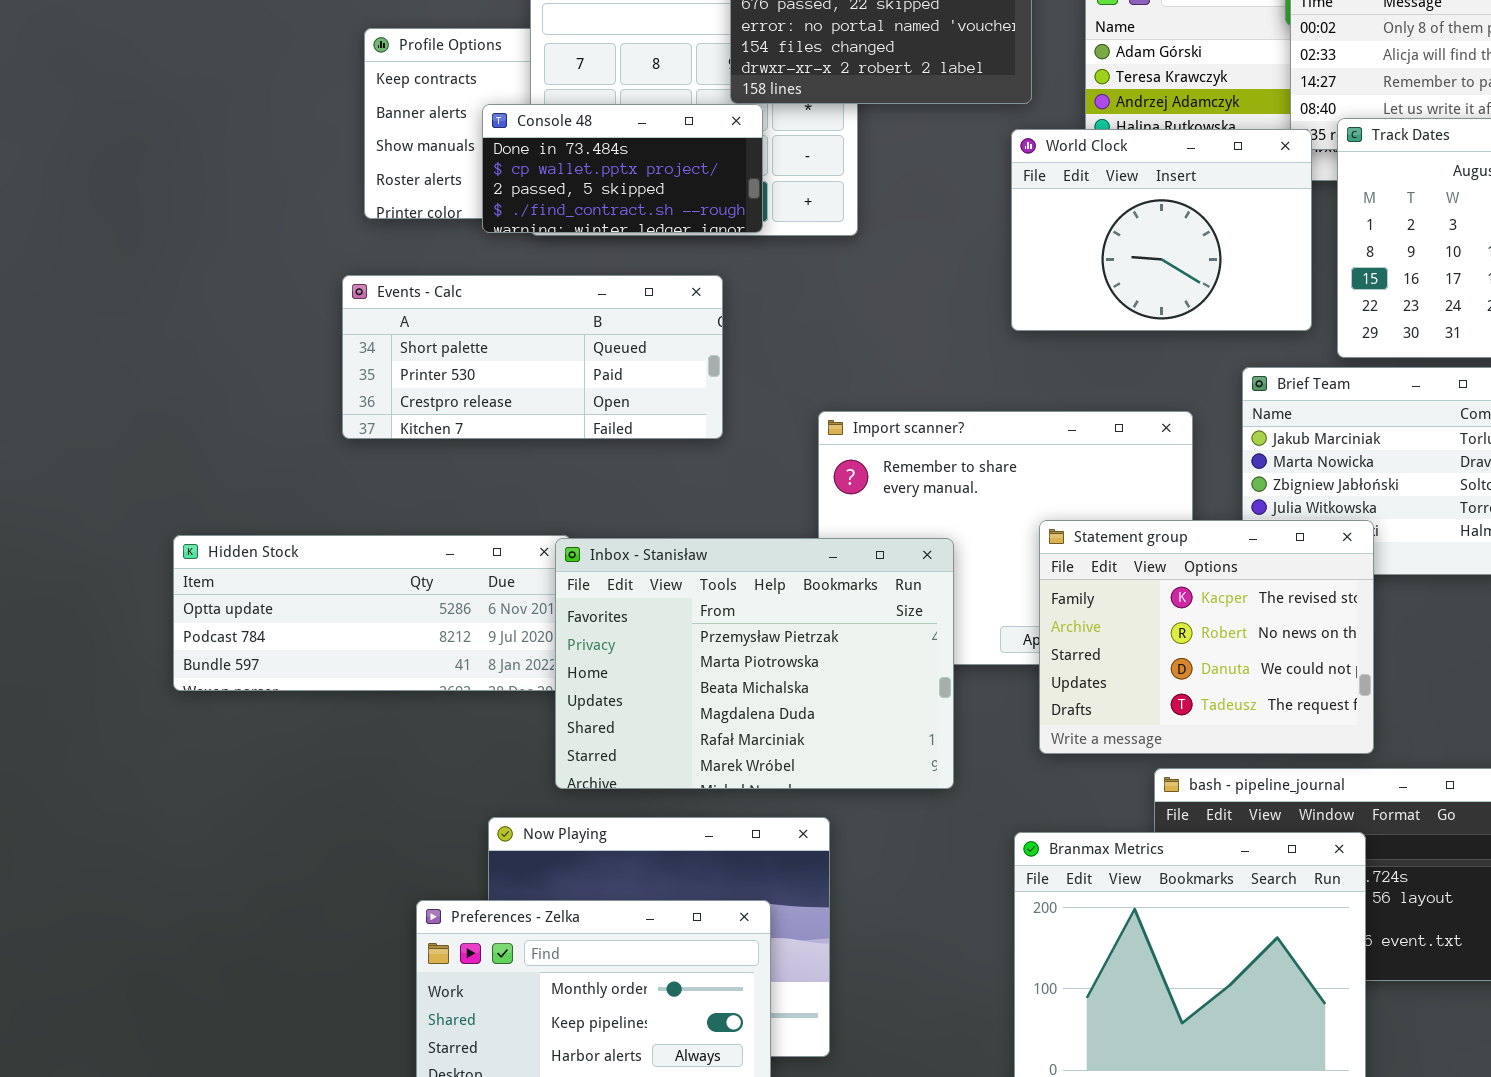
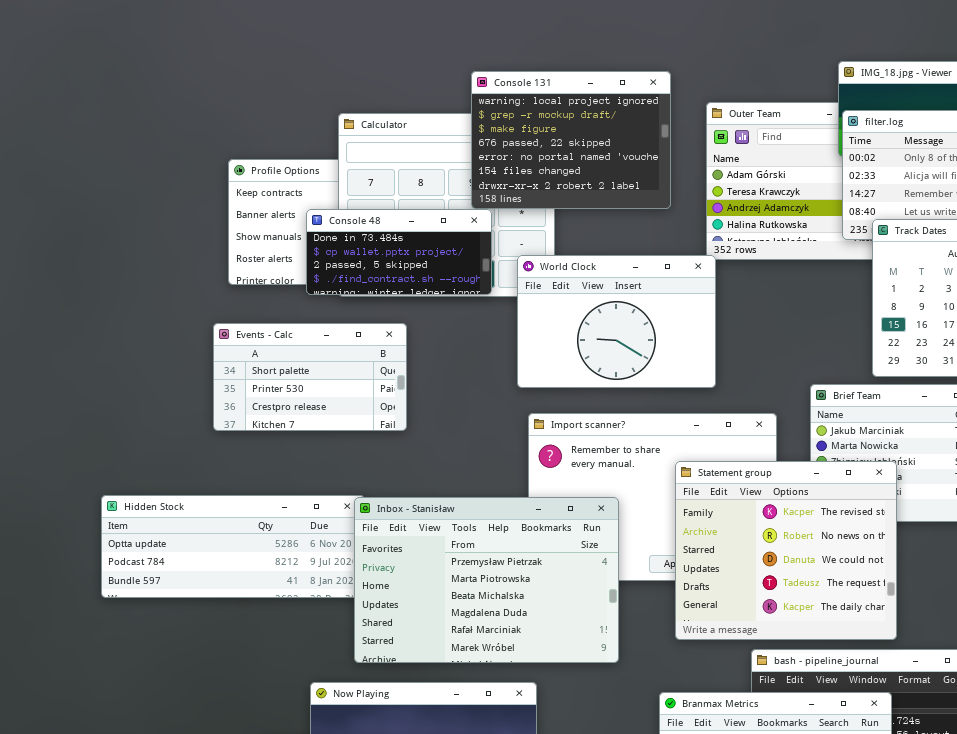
World Clock: [1011,129,1312,331] -> [517,255,716,388], moved
Events - Calc: [342,275,723,439] -> [213,323,407,431], resized
Statement group: [1039,520,1374,754] -> [675,461,897,640], resized

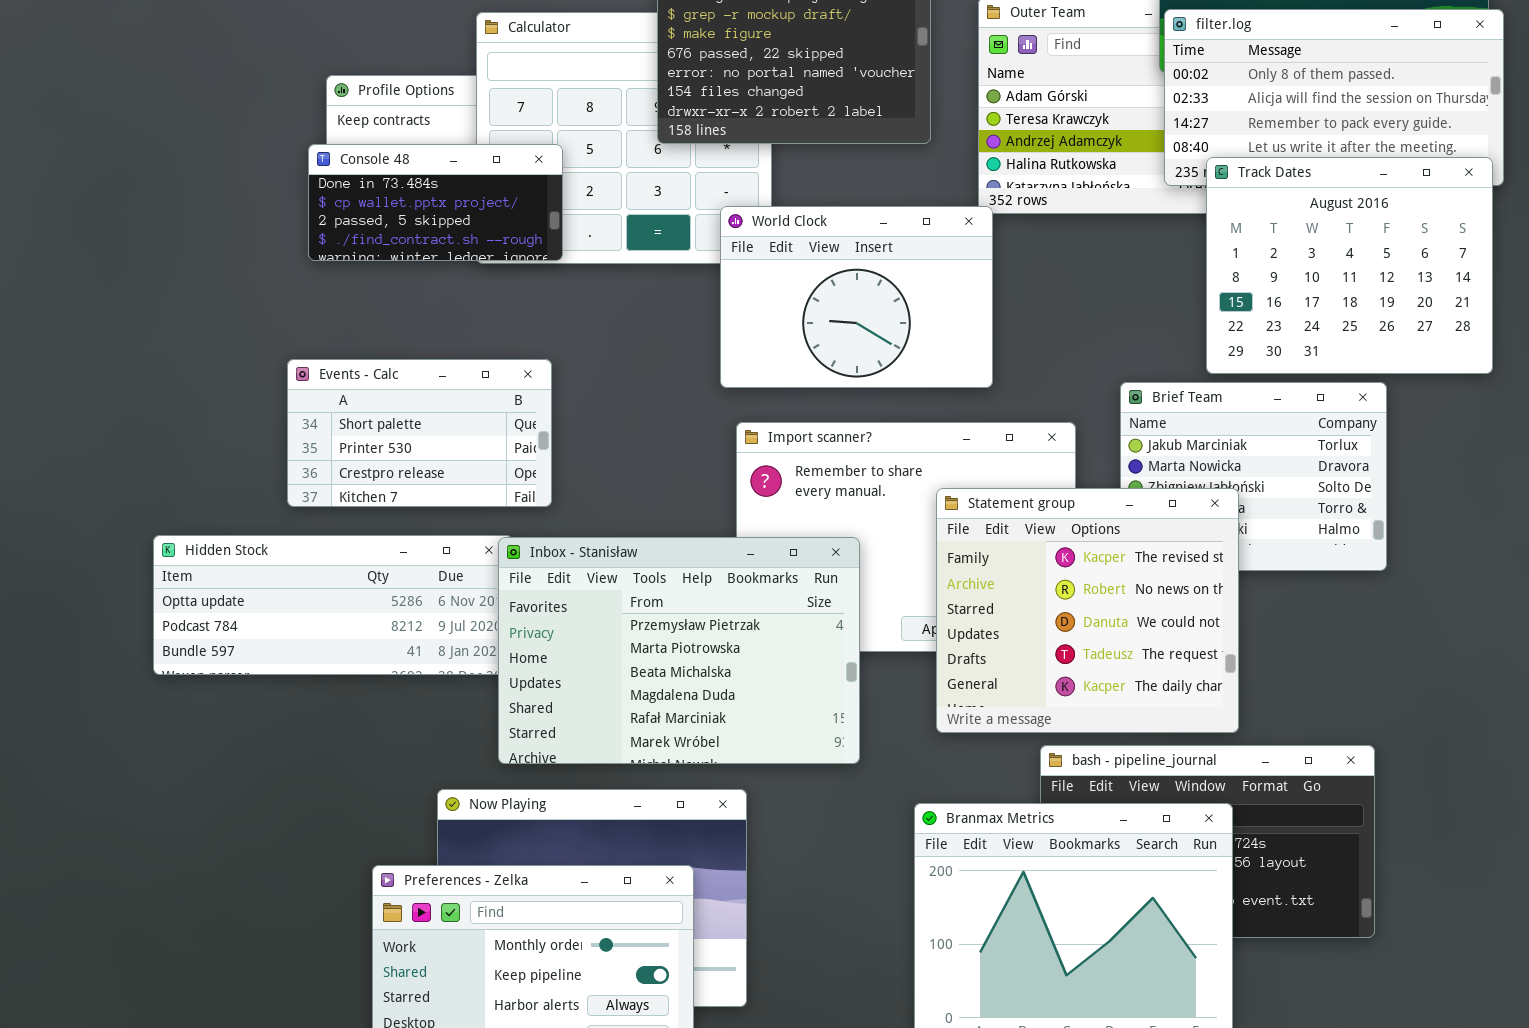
Console 48: [306,209,492,295] -> [308,144,563,261], moved
Events - Calc: [213,323,407,431] -> [287,359,552,507], moved

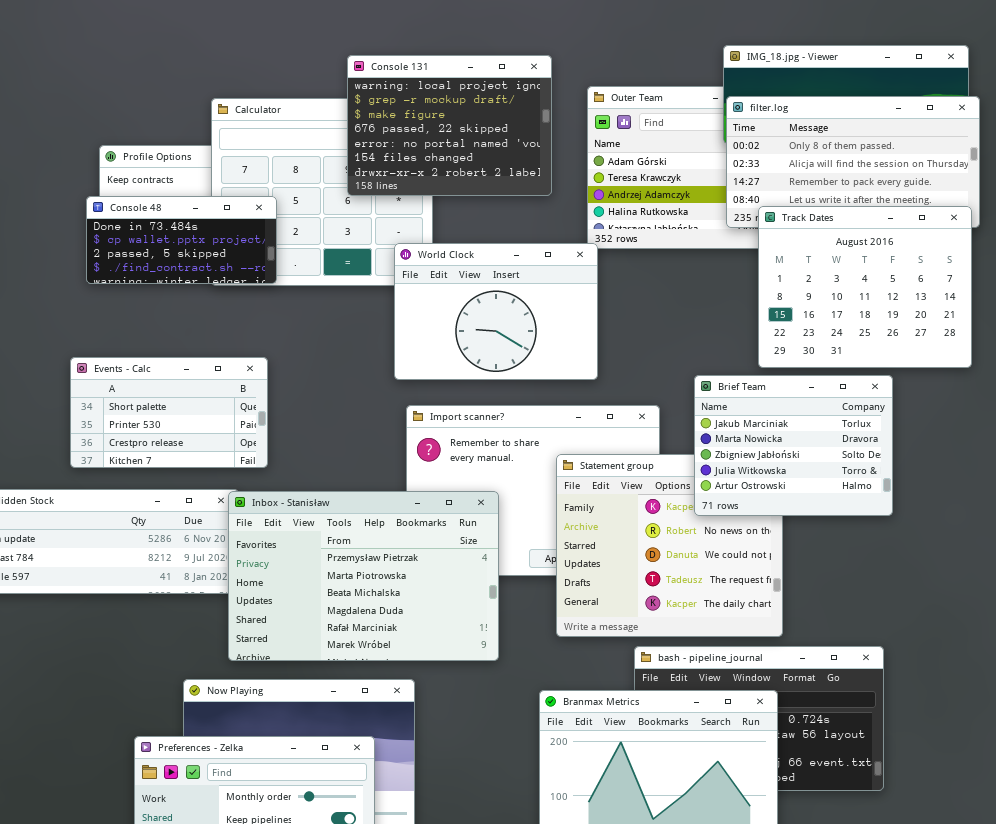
Brief Team: [1120,382,1387,571] -> [694,375,893,516], raised

